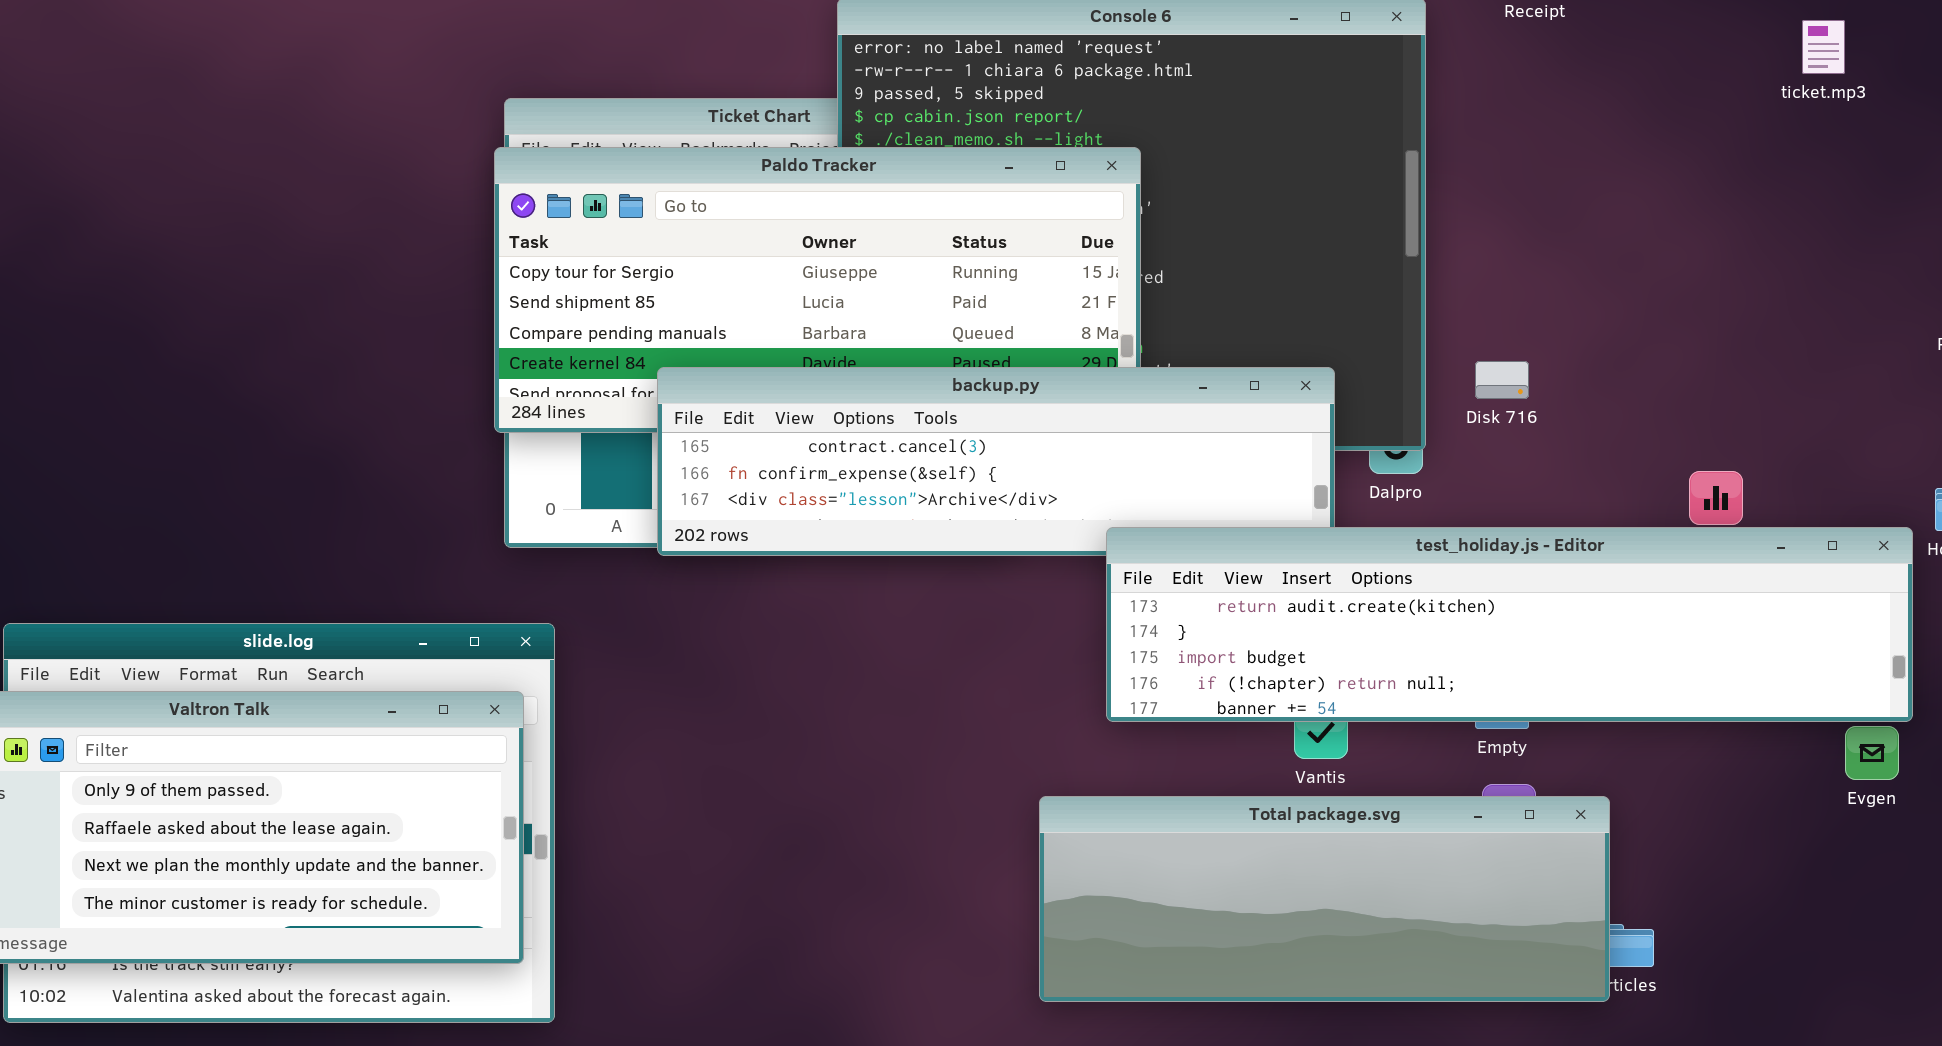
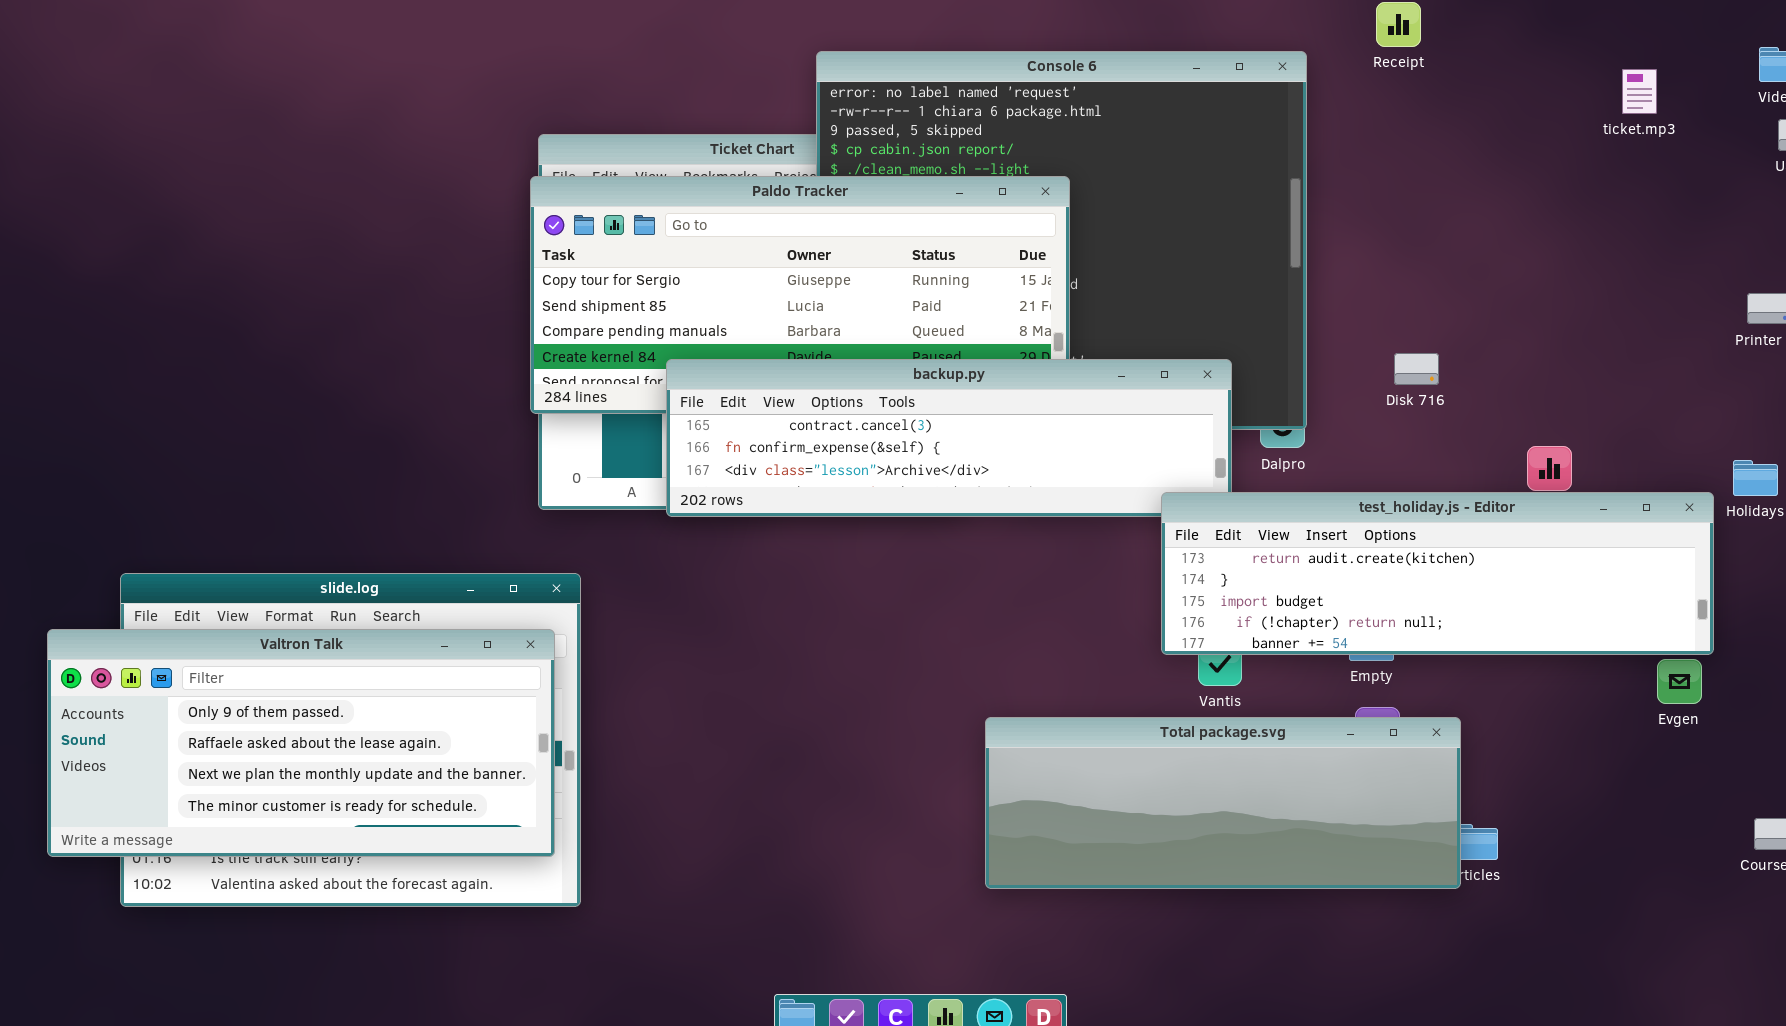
Disk 716: [1475,361,1529,399] -> [1394,353,1439,385], moved
test_holiday.js - Editor: [1106,527,1913,722] -> [1161,492,1714,655], resized

